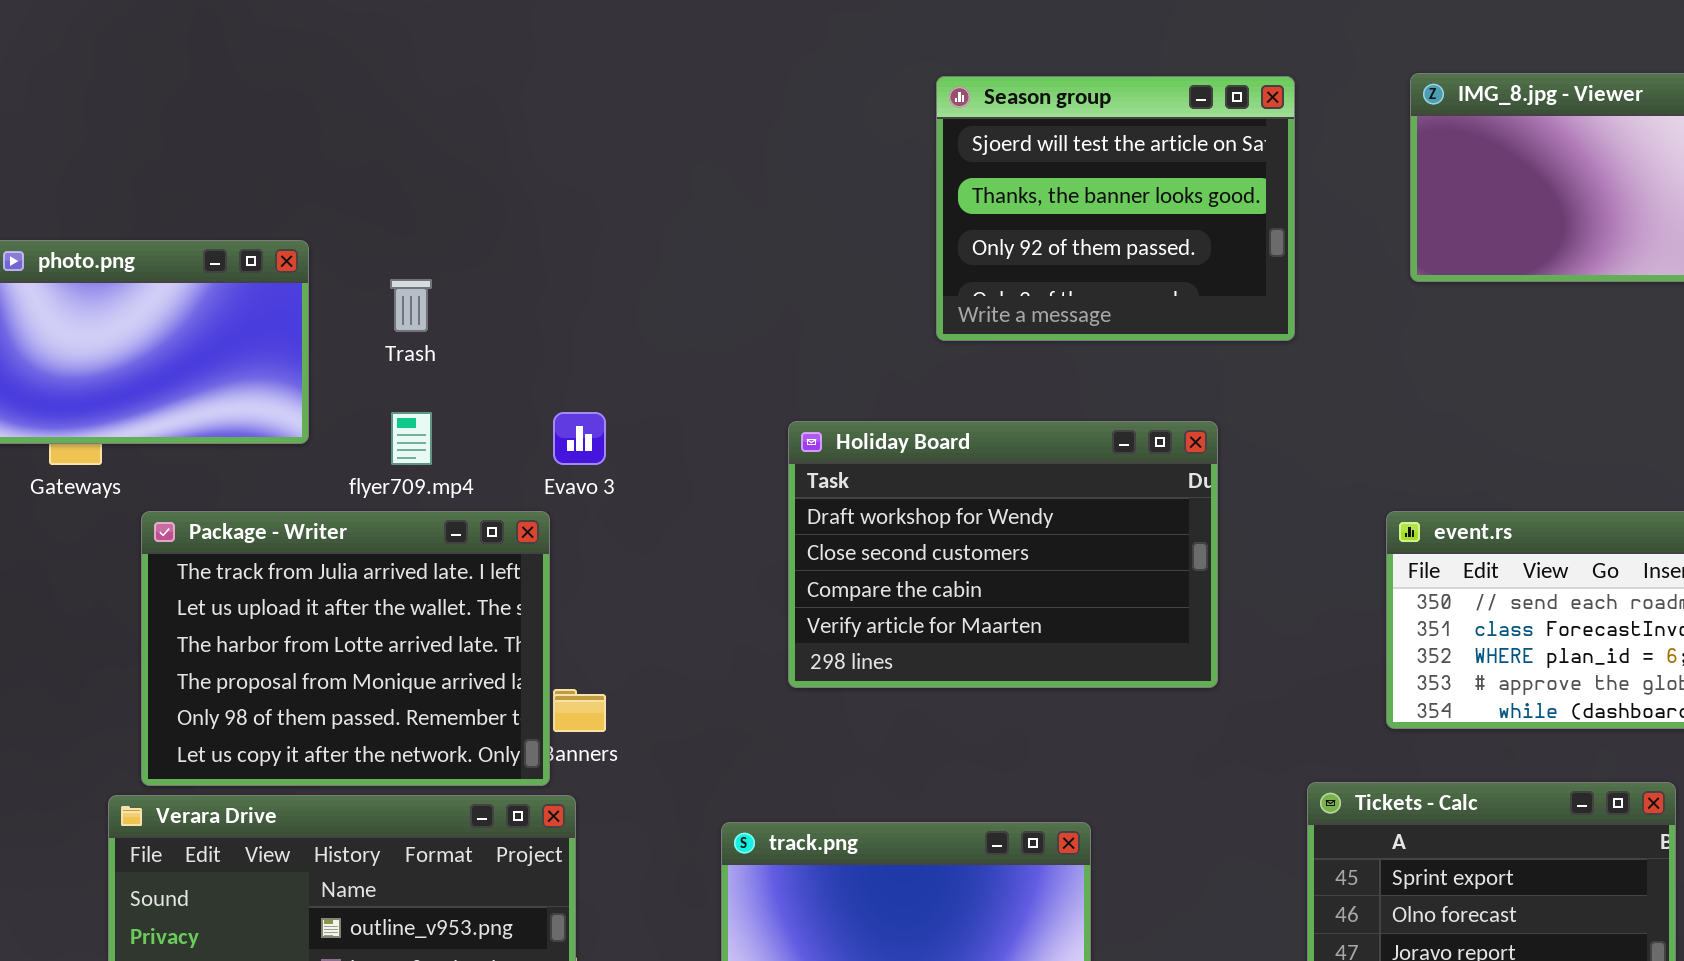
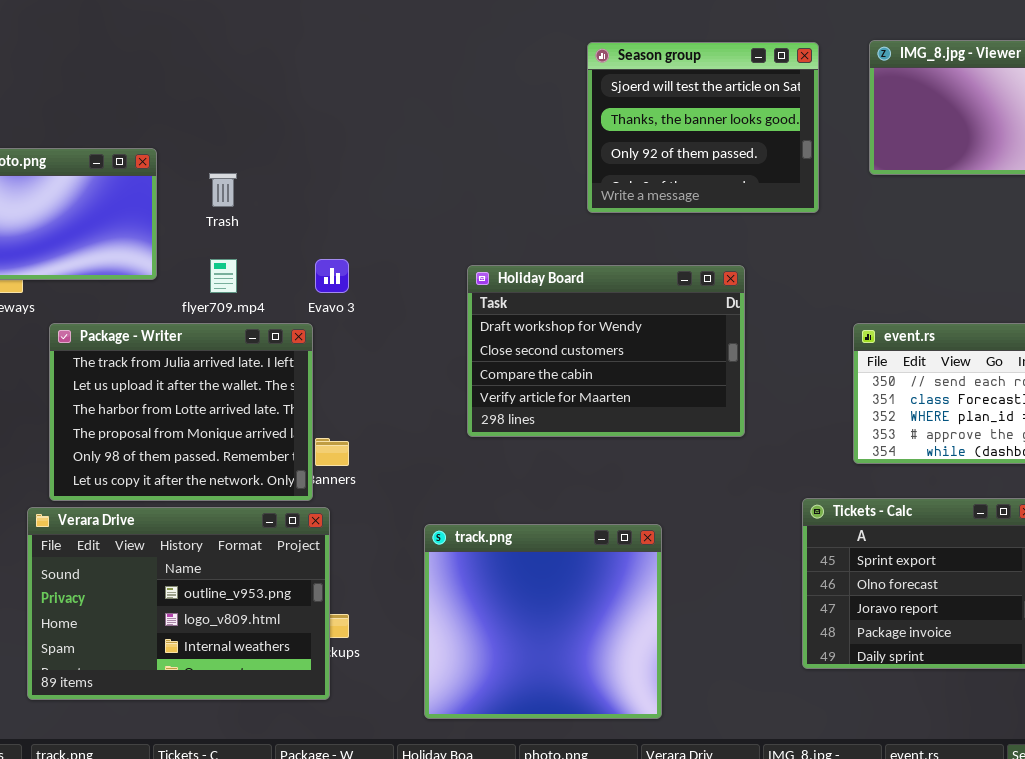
Season group: [936,76,1295,341] -> [587,42,819,213], moved

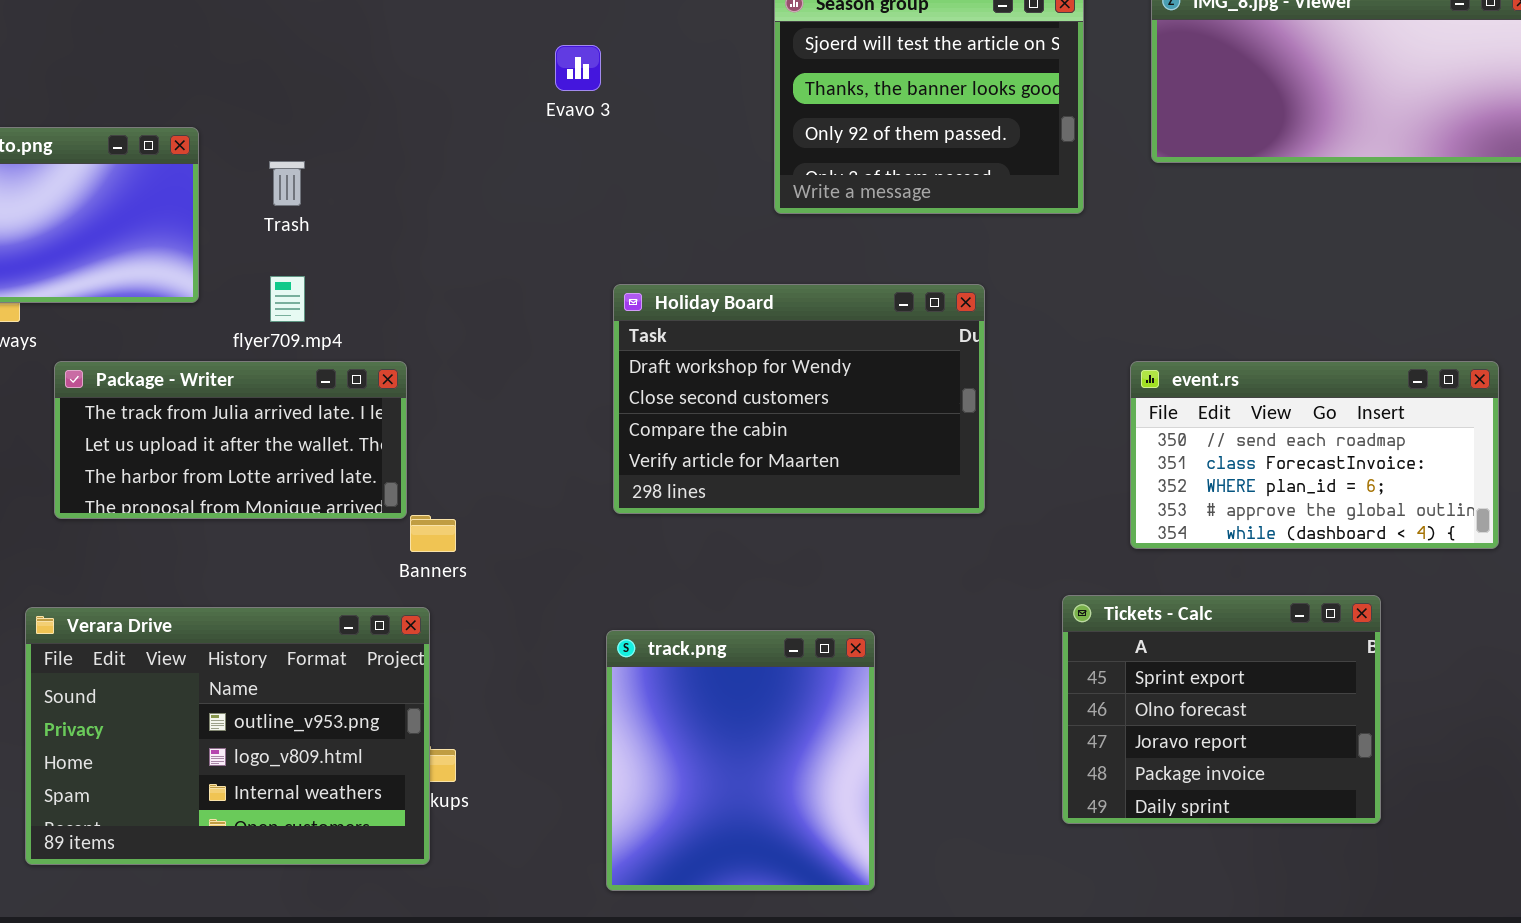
Evavo 3: [315,259,349,293] -> [555,45,601,91], moved
Package - Writer: [49,323,313,501] -> [54,361,407,519], resized
track.png: [424,524,662,719] -> [606,630,875,891], resized

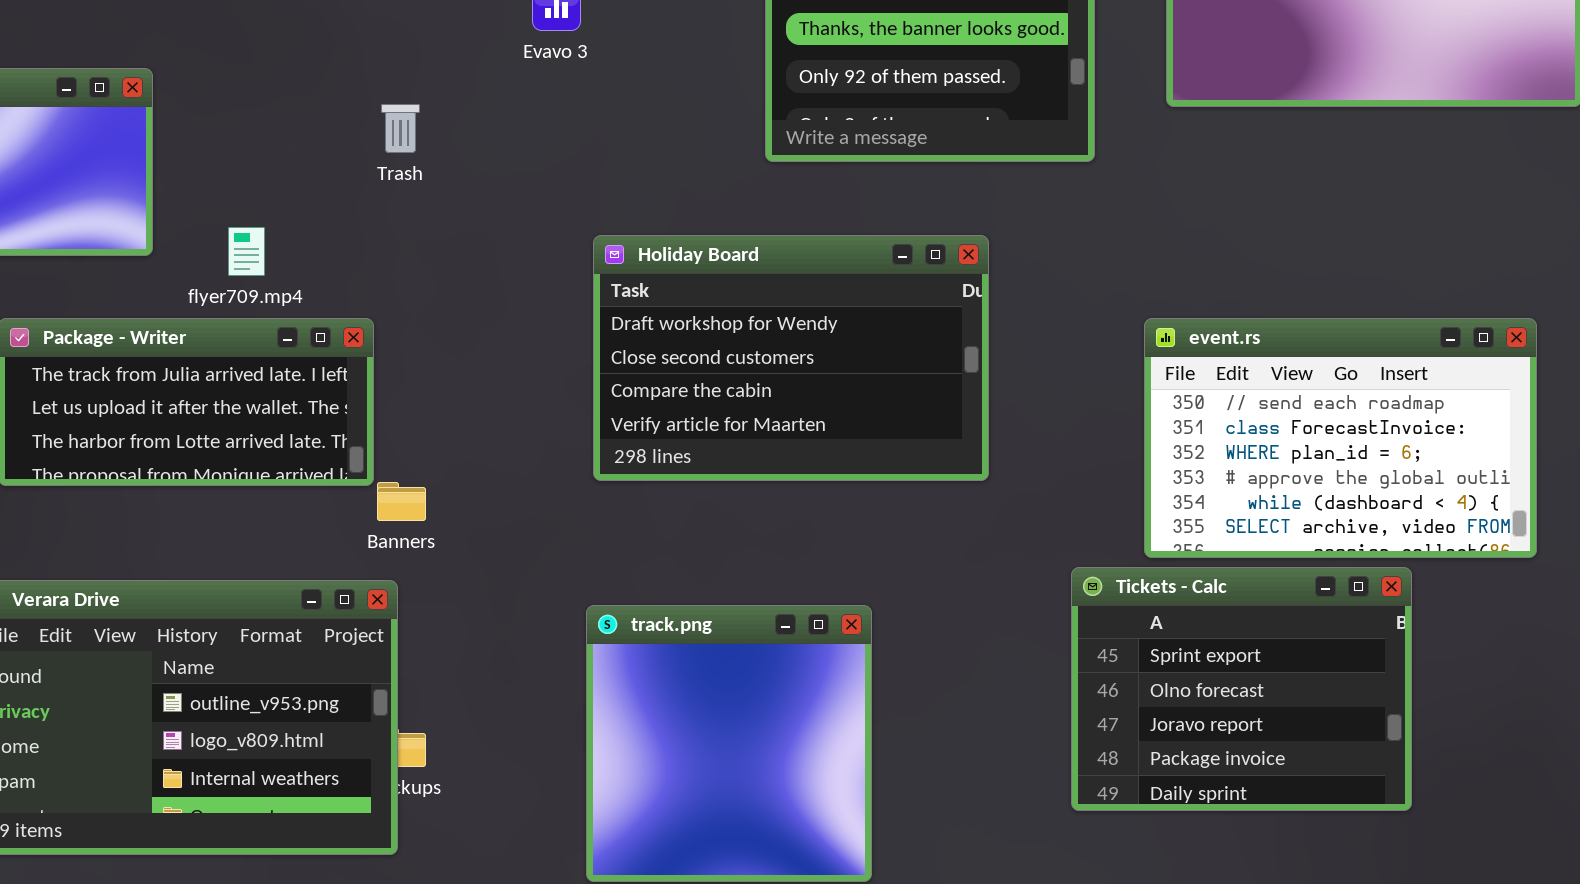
Trash: [269,161,305,206] -> [381,104,420,153], moved
event.rs: [1130,361,1499,549] -> [1144,318,1537,558], resized

